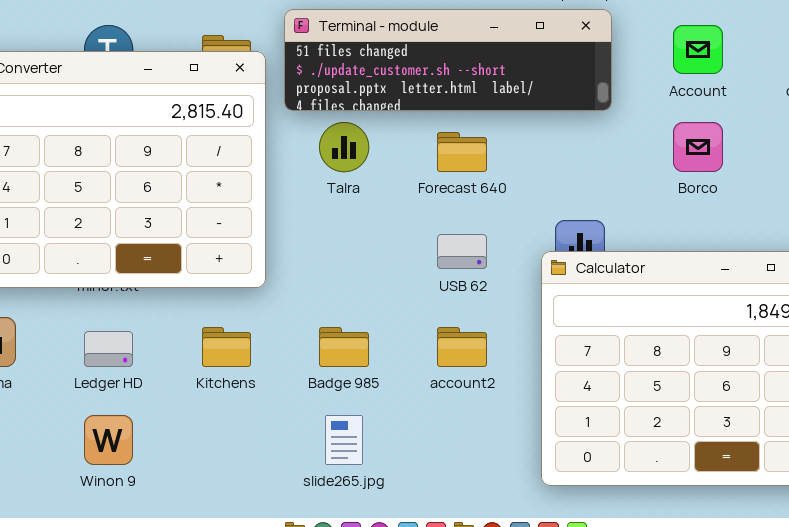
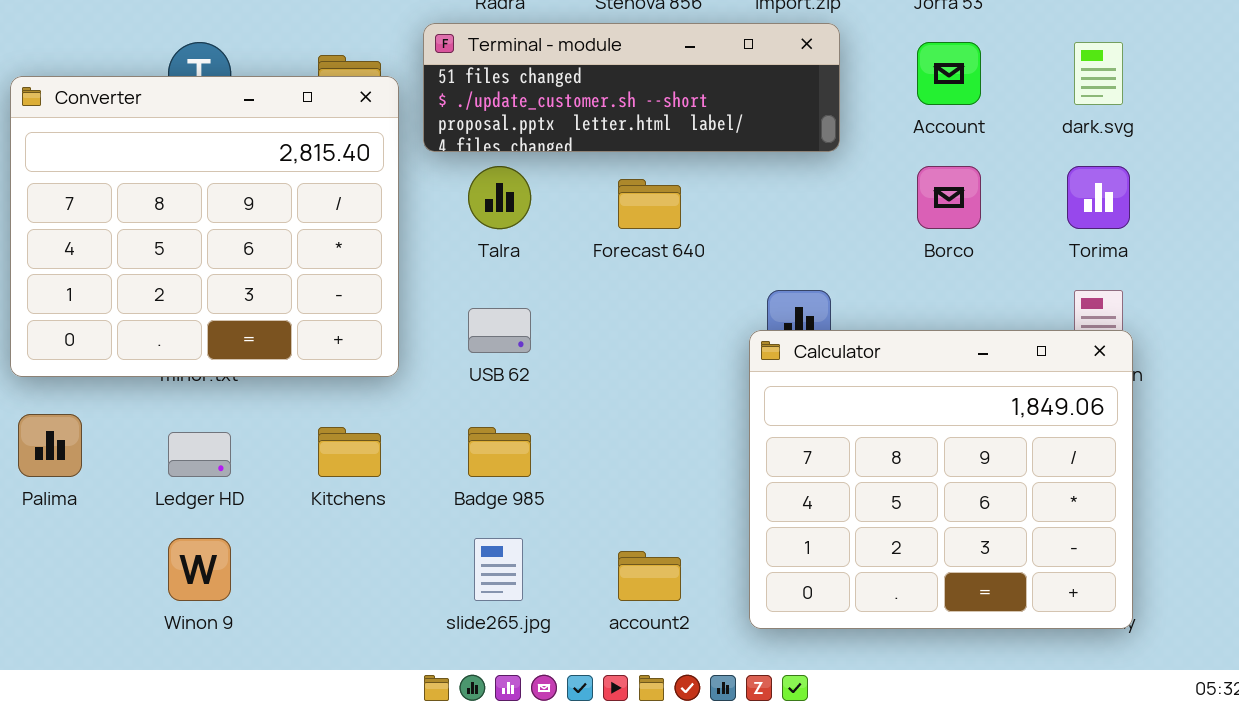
USB 62: [437,234,487,269] -> [468,308,531,353], moved
account2: [437,327,487,367] -> [618,551,681,601], moved

